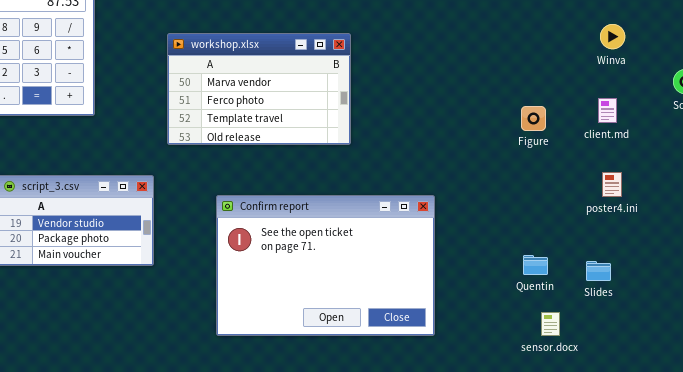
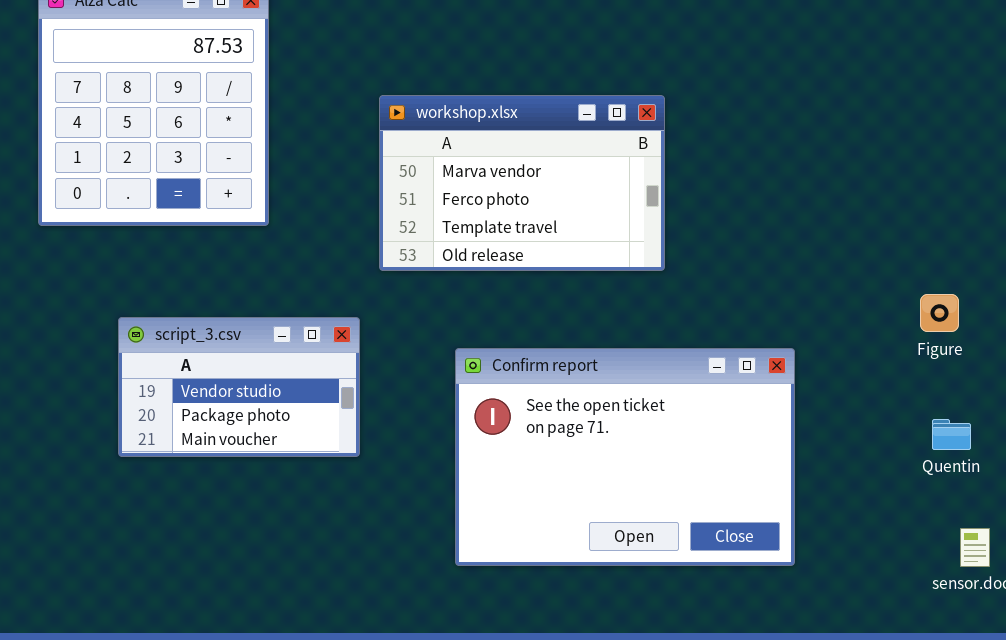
Figure: [521,106,546,131] -> [920,294,959,332], moved
Quentin: [523,255,548,275] -> [932,419,971,450], moved

